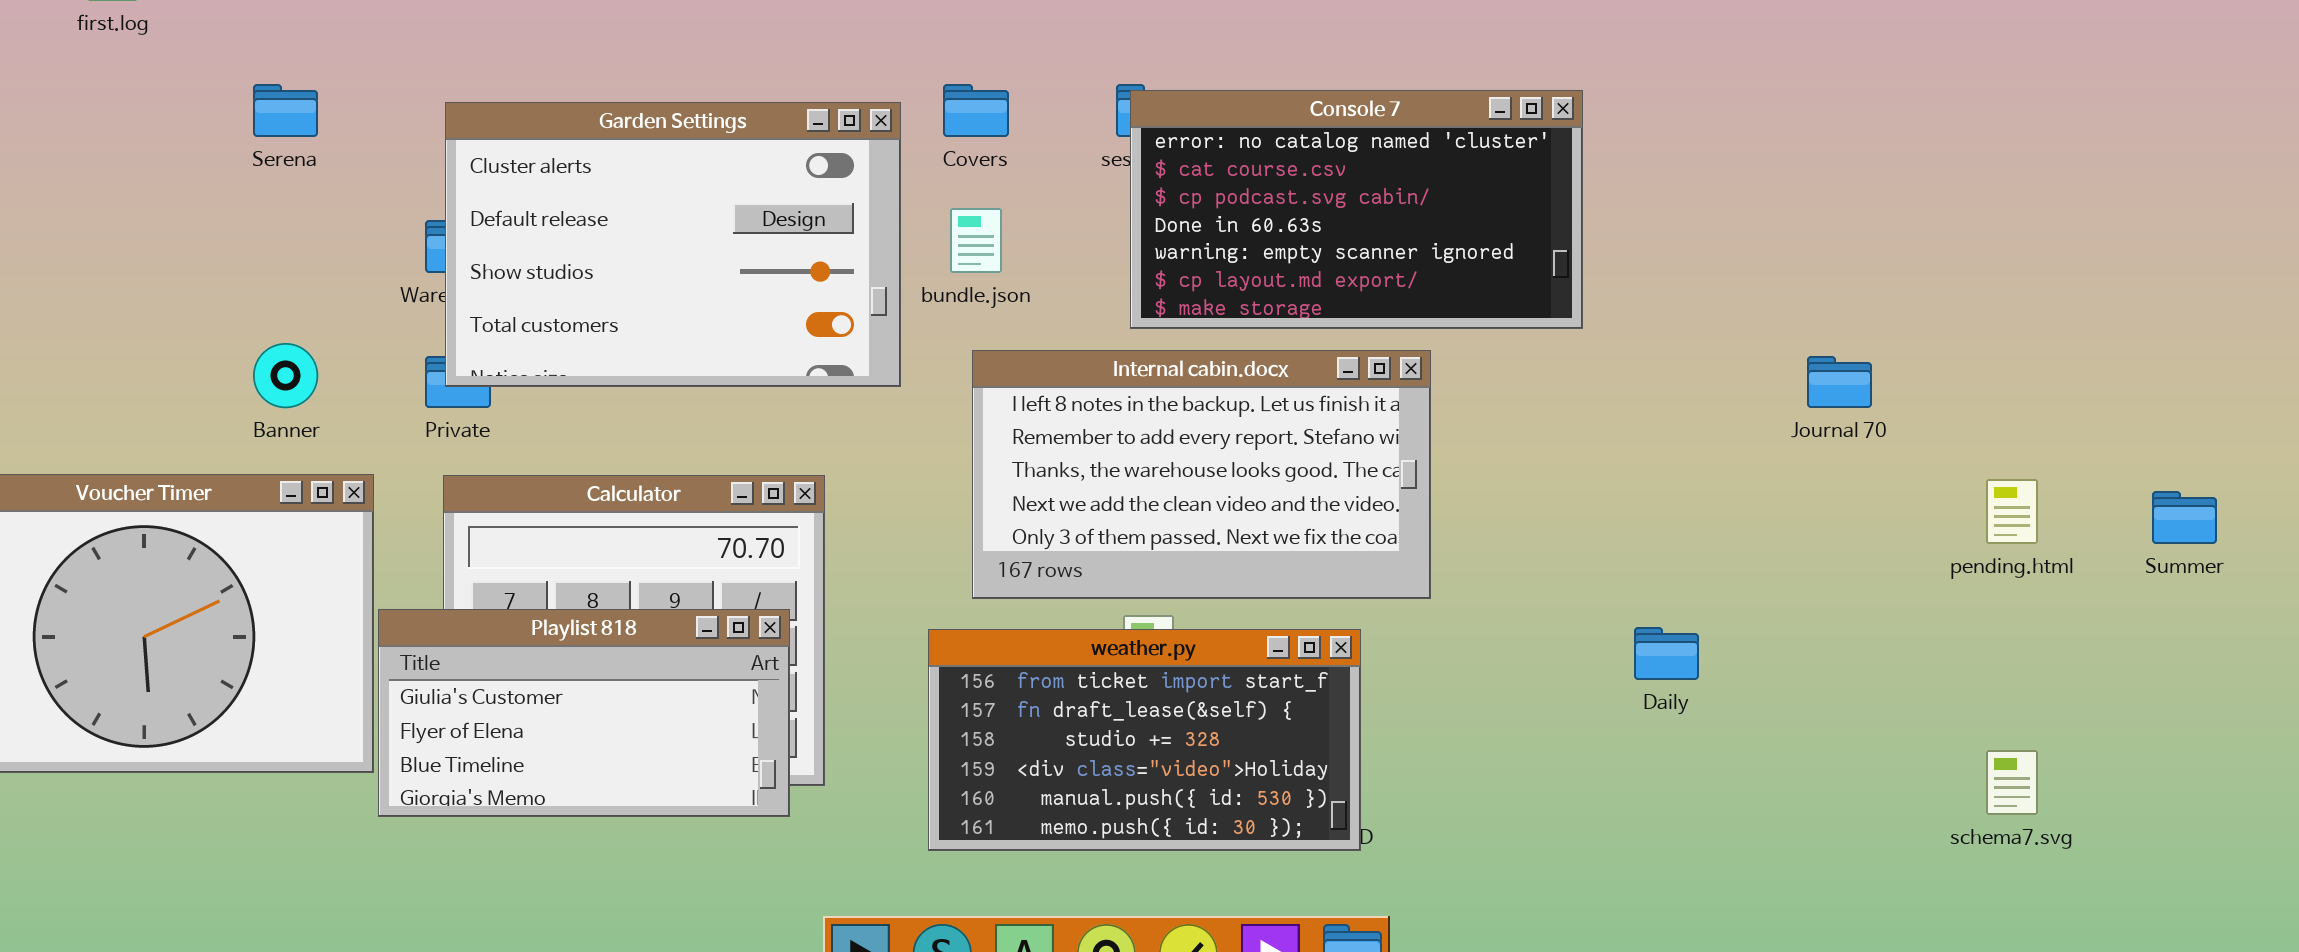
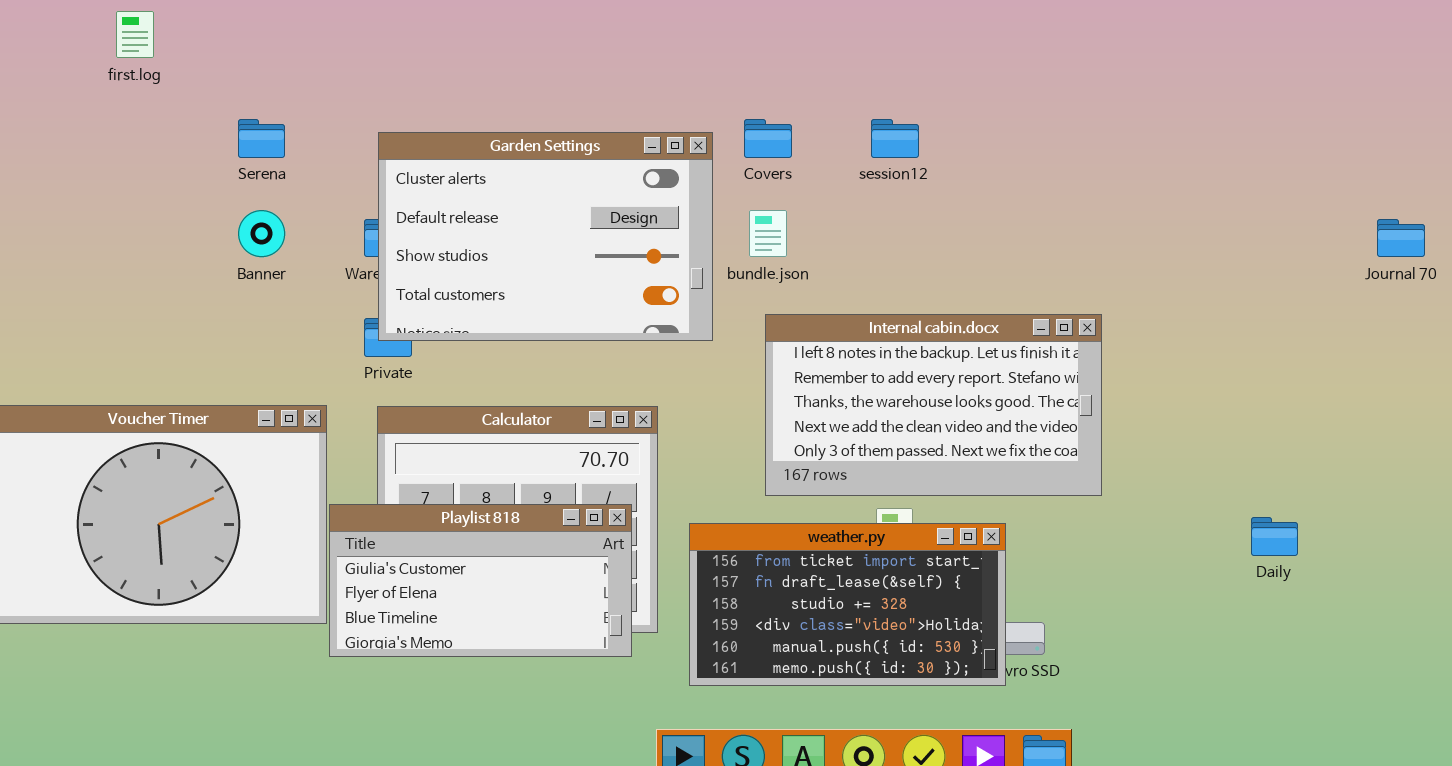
Console 7: [1130,90,1583,329] -> none, closed
Banner: [253,343,318,408] -> [238,210,285,257], moved
Journal 70: [1807,356,1872,408] -> [1377,219,1425,257], moved
weather.py: [928,629,1361,851] -> [689,523,1006,686], moved

